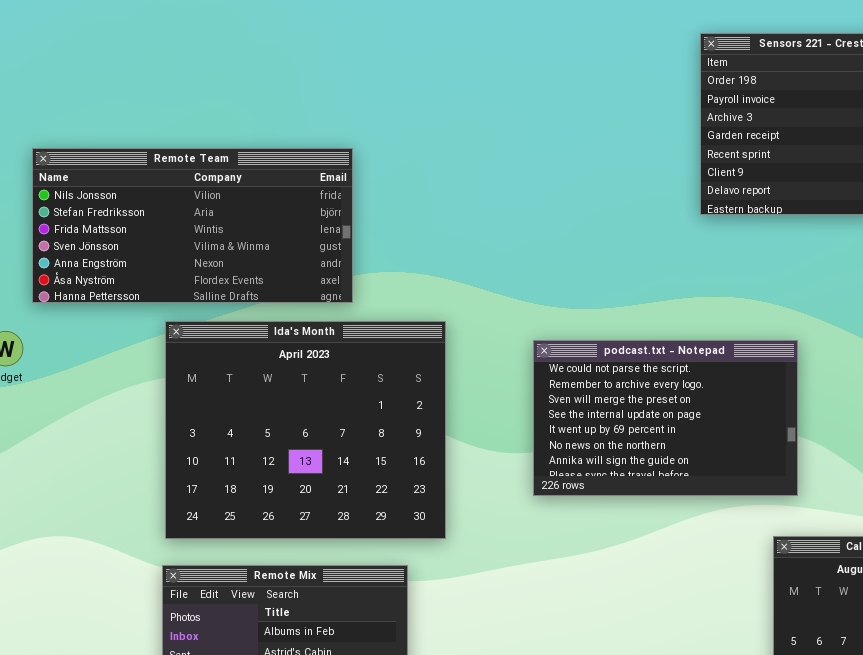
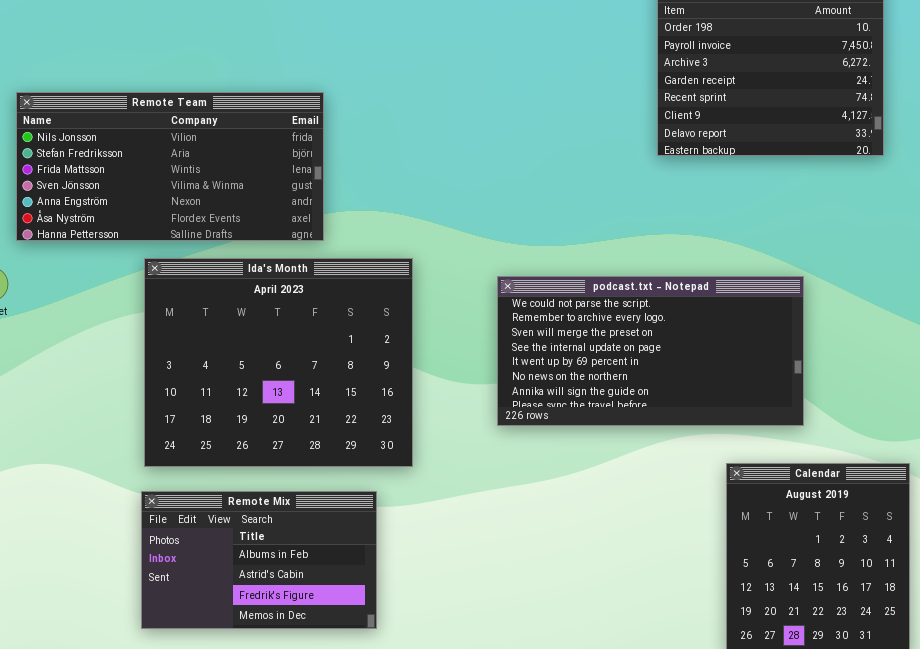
podcast.txt - Notepad: [533,340,798,496] -> [497,276,804,426], resized

